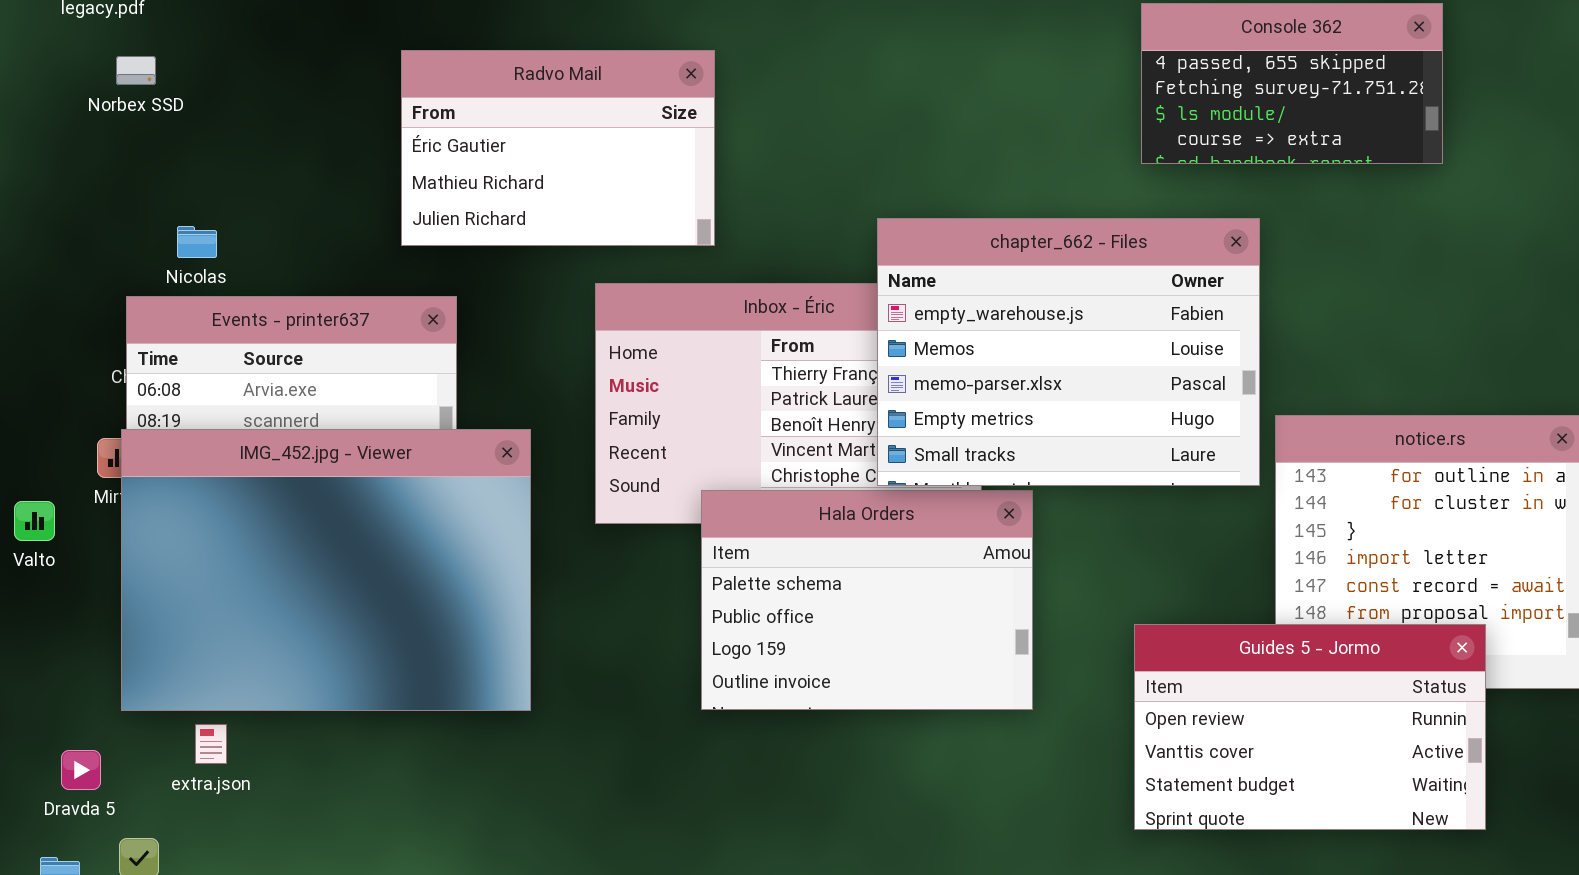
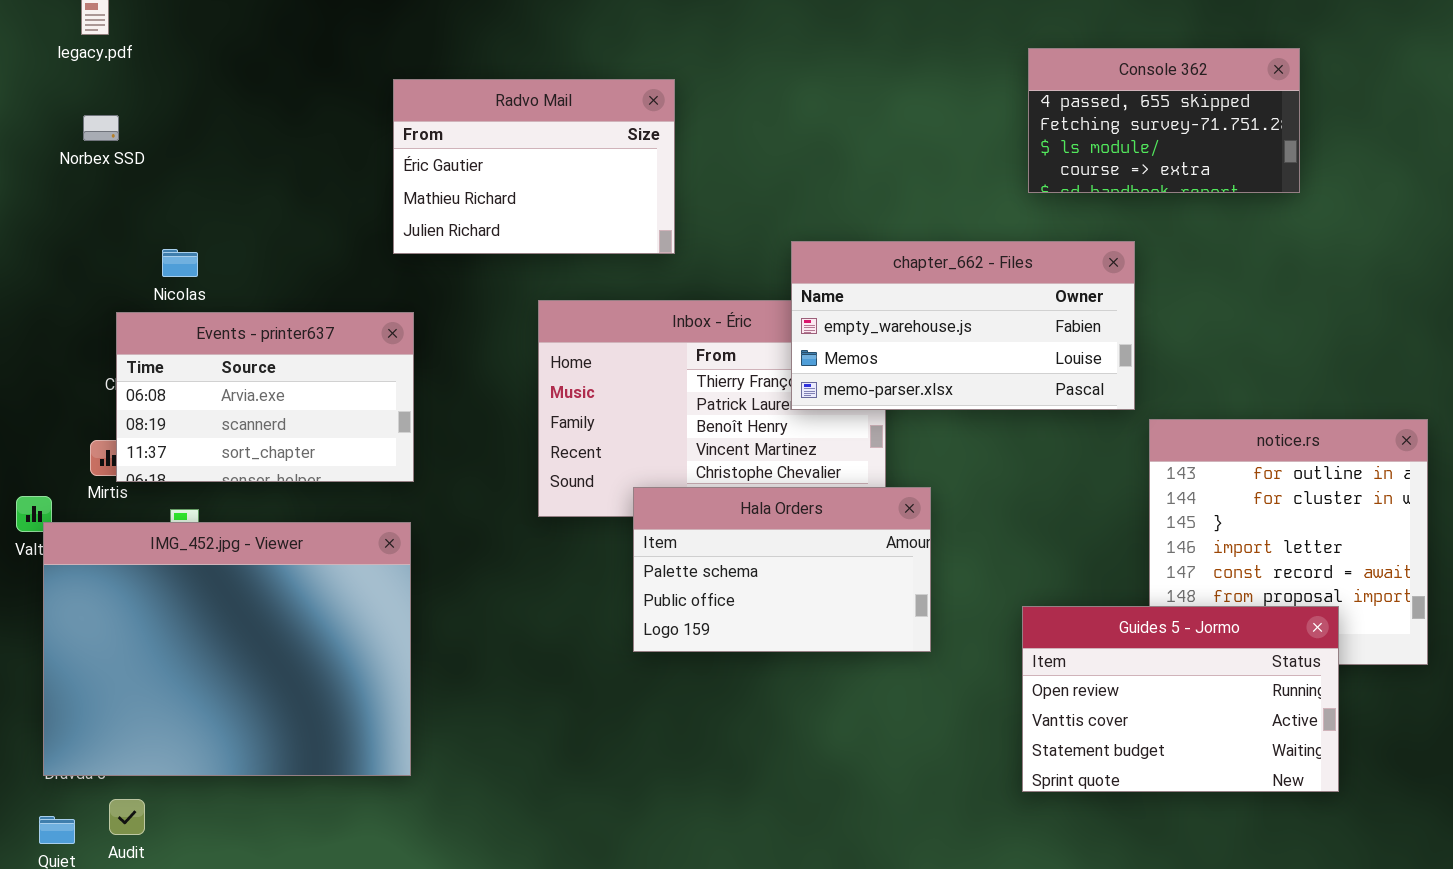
Radvo Mail: [401,50,715,246] -> [393,79,675,254], moved
Norbex SSD: [116,56,156,85] -> [83,115,119,141], moved
chapter_662 - Files: [877,218,1260,486] -> [791,241,1135,410], resized
IMG_452.jpg - Viewer: [121,429,531,711] -> [43,522,411,776], moved
Hala Orders: [701,490,1033,710] -> [633,487,931,652], resized

